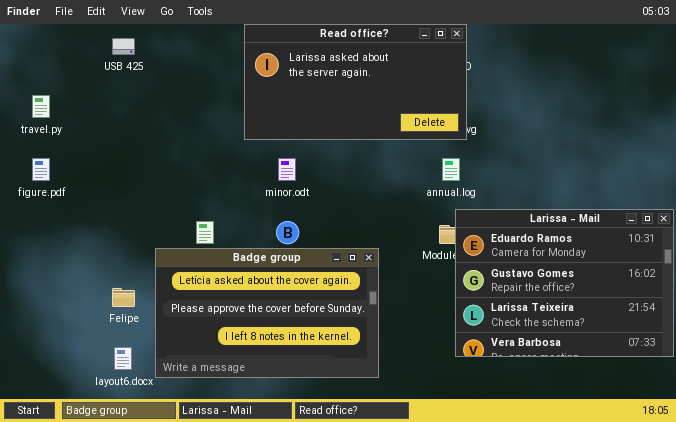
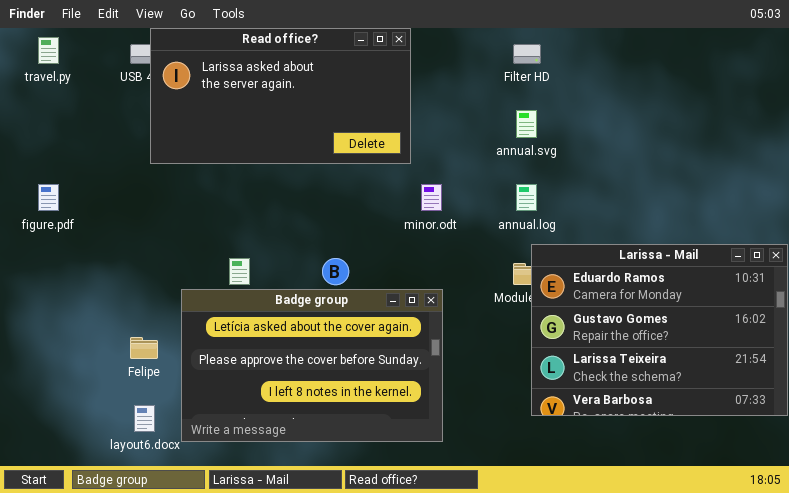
Read office?: [244,24,467,140] -> [150,28,411,164], moved
travel.py: [32,95,50,118] -> [38,37,59,64], moved
minor.odt: [278,158,296,181] -> [421,184,442,211], moved

